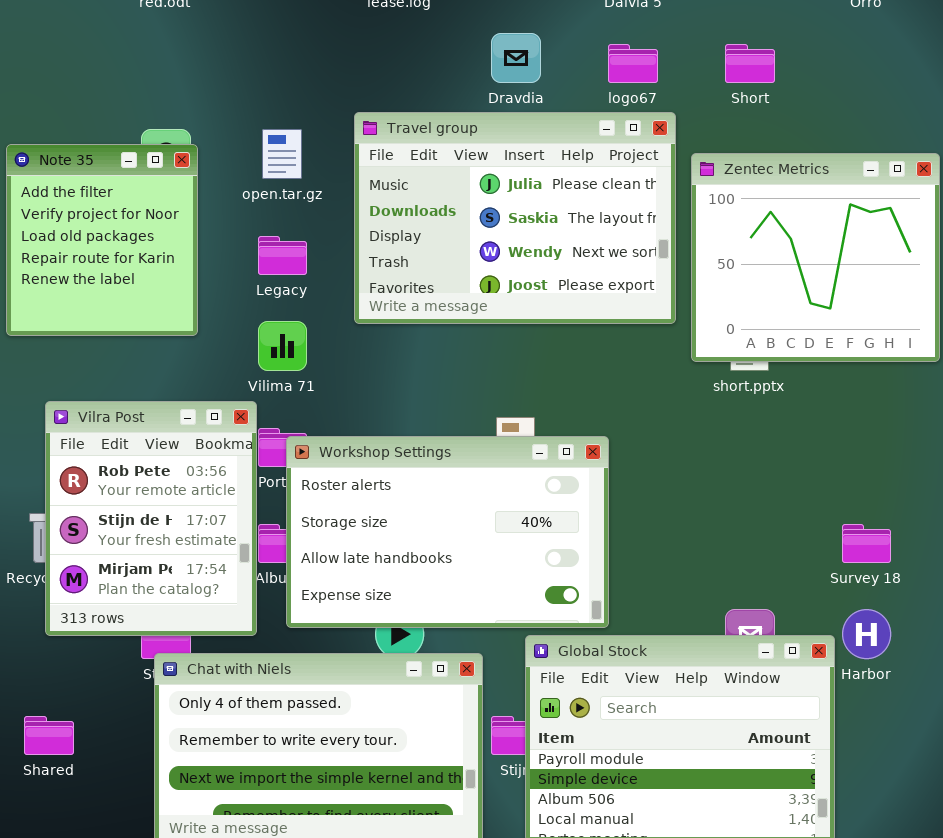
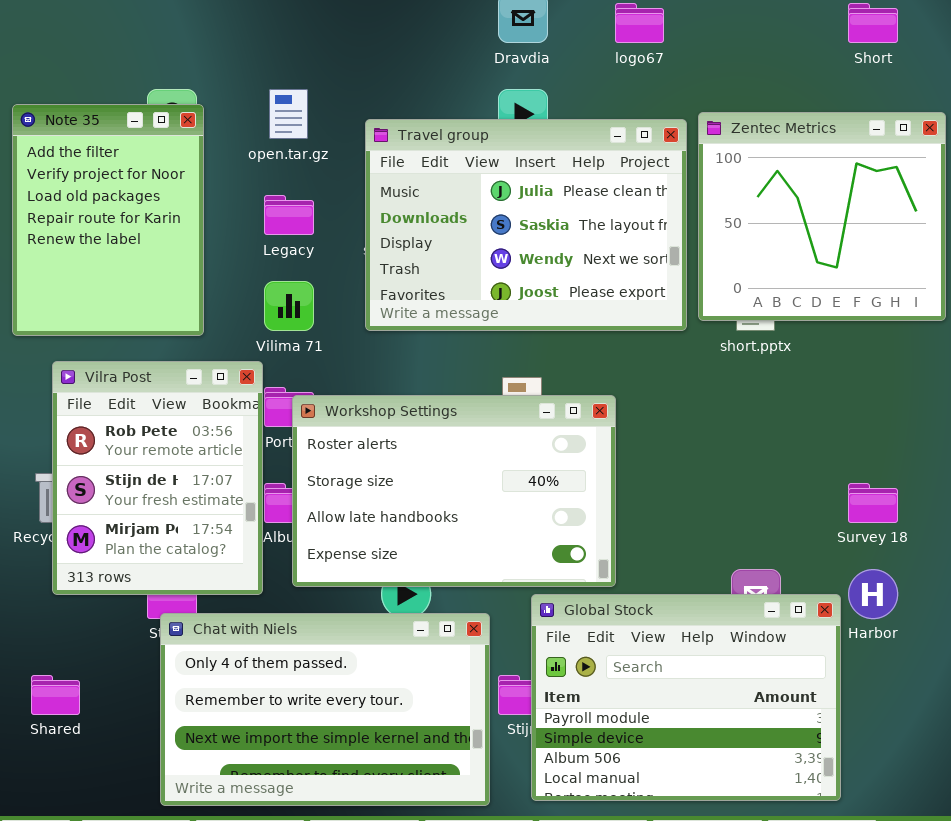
Short: [725,44,775,83] -> [848,3,898,43], moved
Travel group: [354,112,676,324] -> [365,119,687,331], moved
Note 35: [6,144,198,336] -> [12,104,204,336], resized

